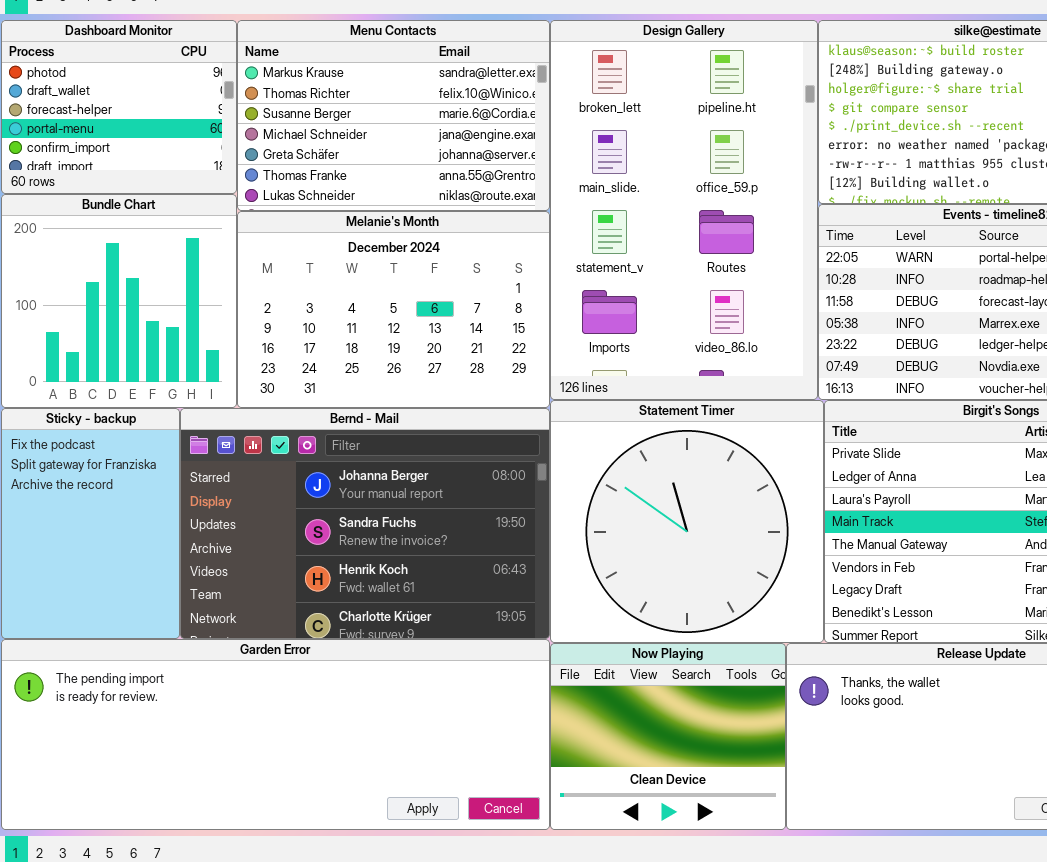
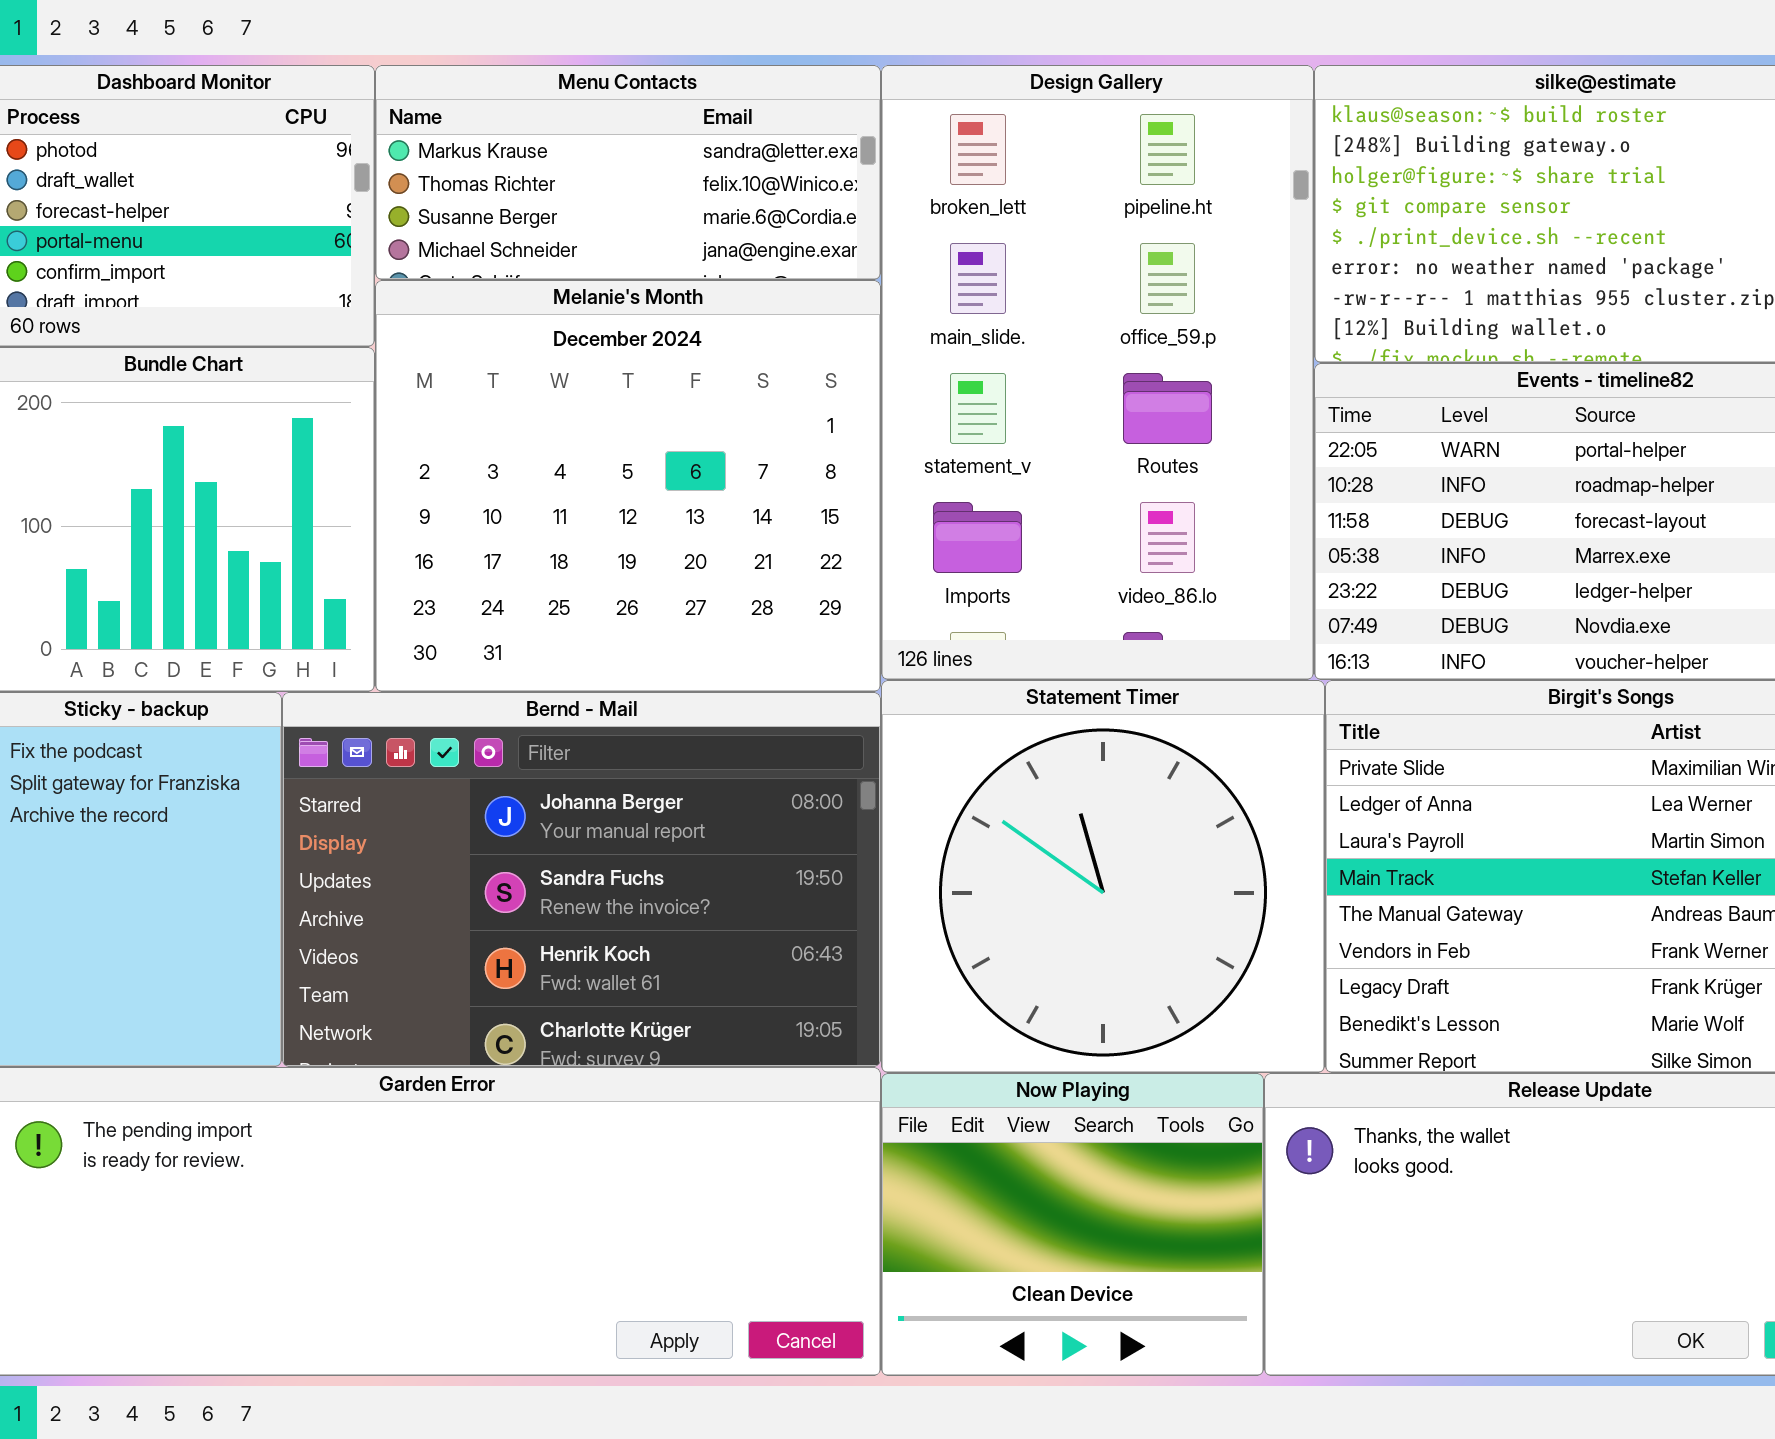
Menu Contacts: [237,20,550,211] -> [375,65,881,280], resized
Melanie's Month: [237,211,550,408] -> [375,280,881,692], resized

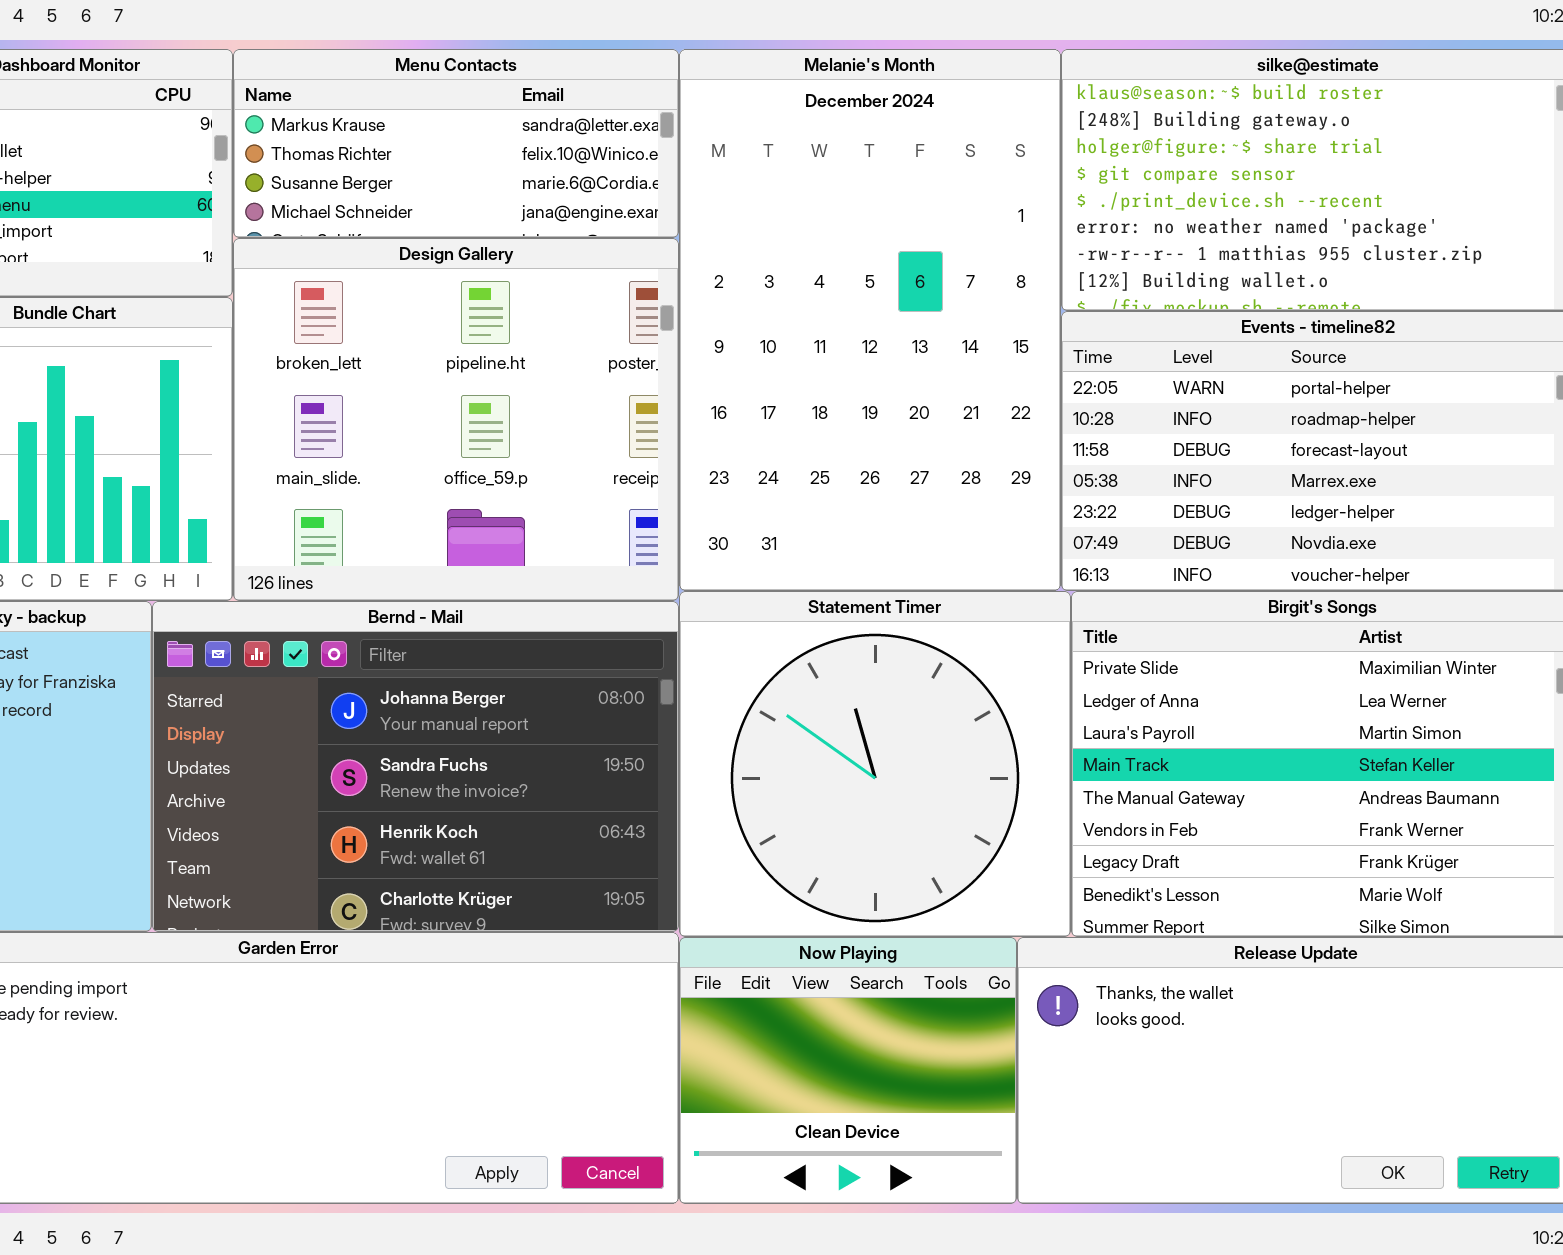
Design Gallery: [881,65,1314,680] -> [233,238,679,601], moved, resized
Melanie's Month: [375,280,881,692] -> [679,49,1061,591], moved, resized

